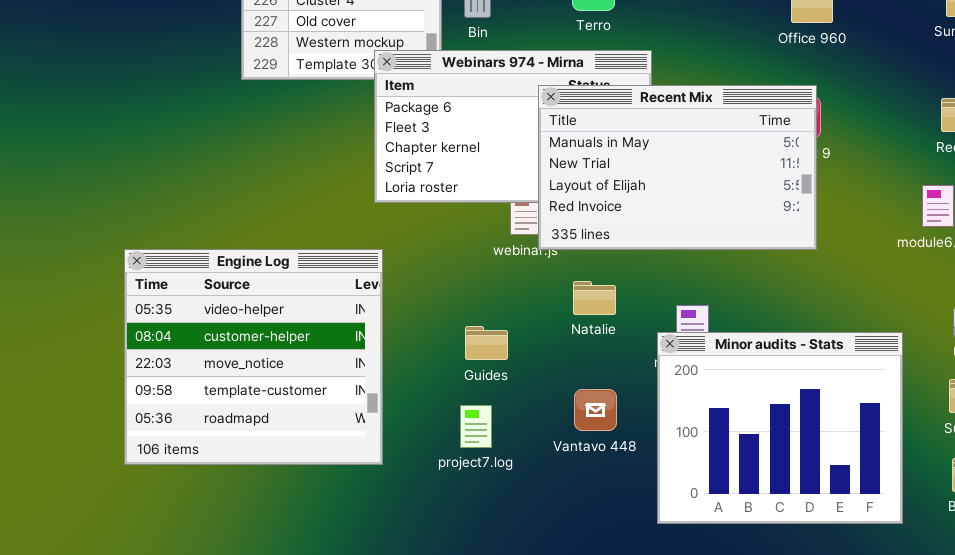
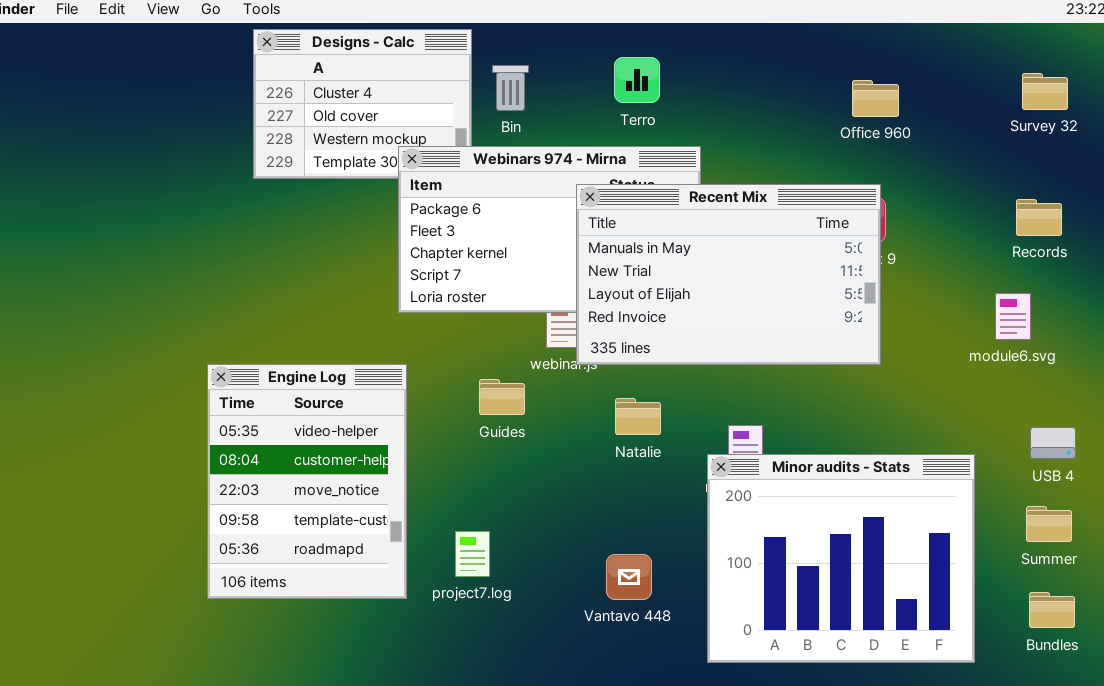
Engine Log: [124,249,383,465] -> [207,364,407,599], resized
Guides: [465,326,508,360] -> [479,379,525,415], moved
Vantavo 448: [574,389,617,431] -> [606,554,652,600], moved
project7.log: [460,405,492,448] -> [455,531,490,577], moved

